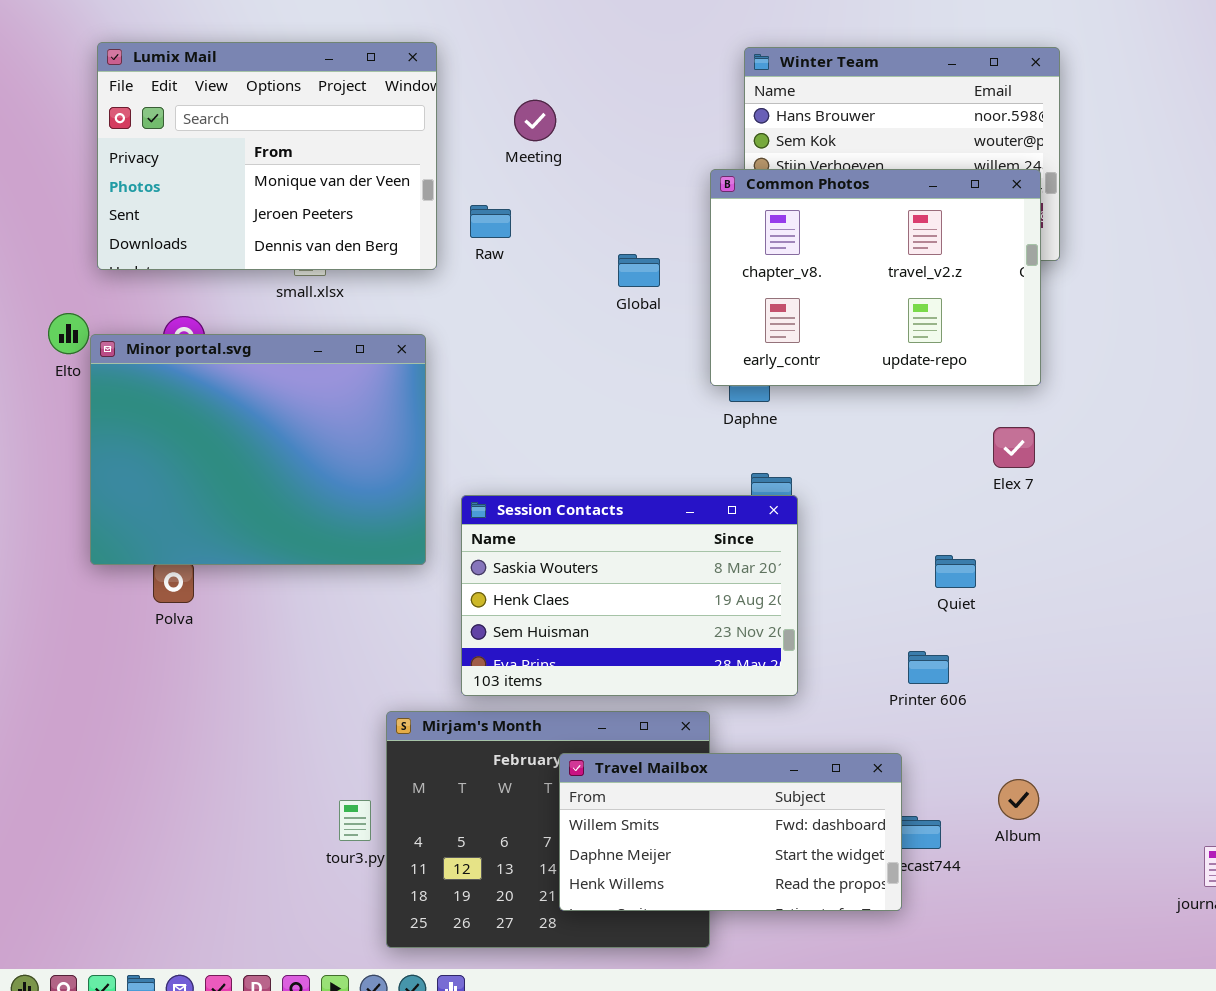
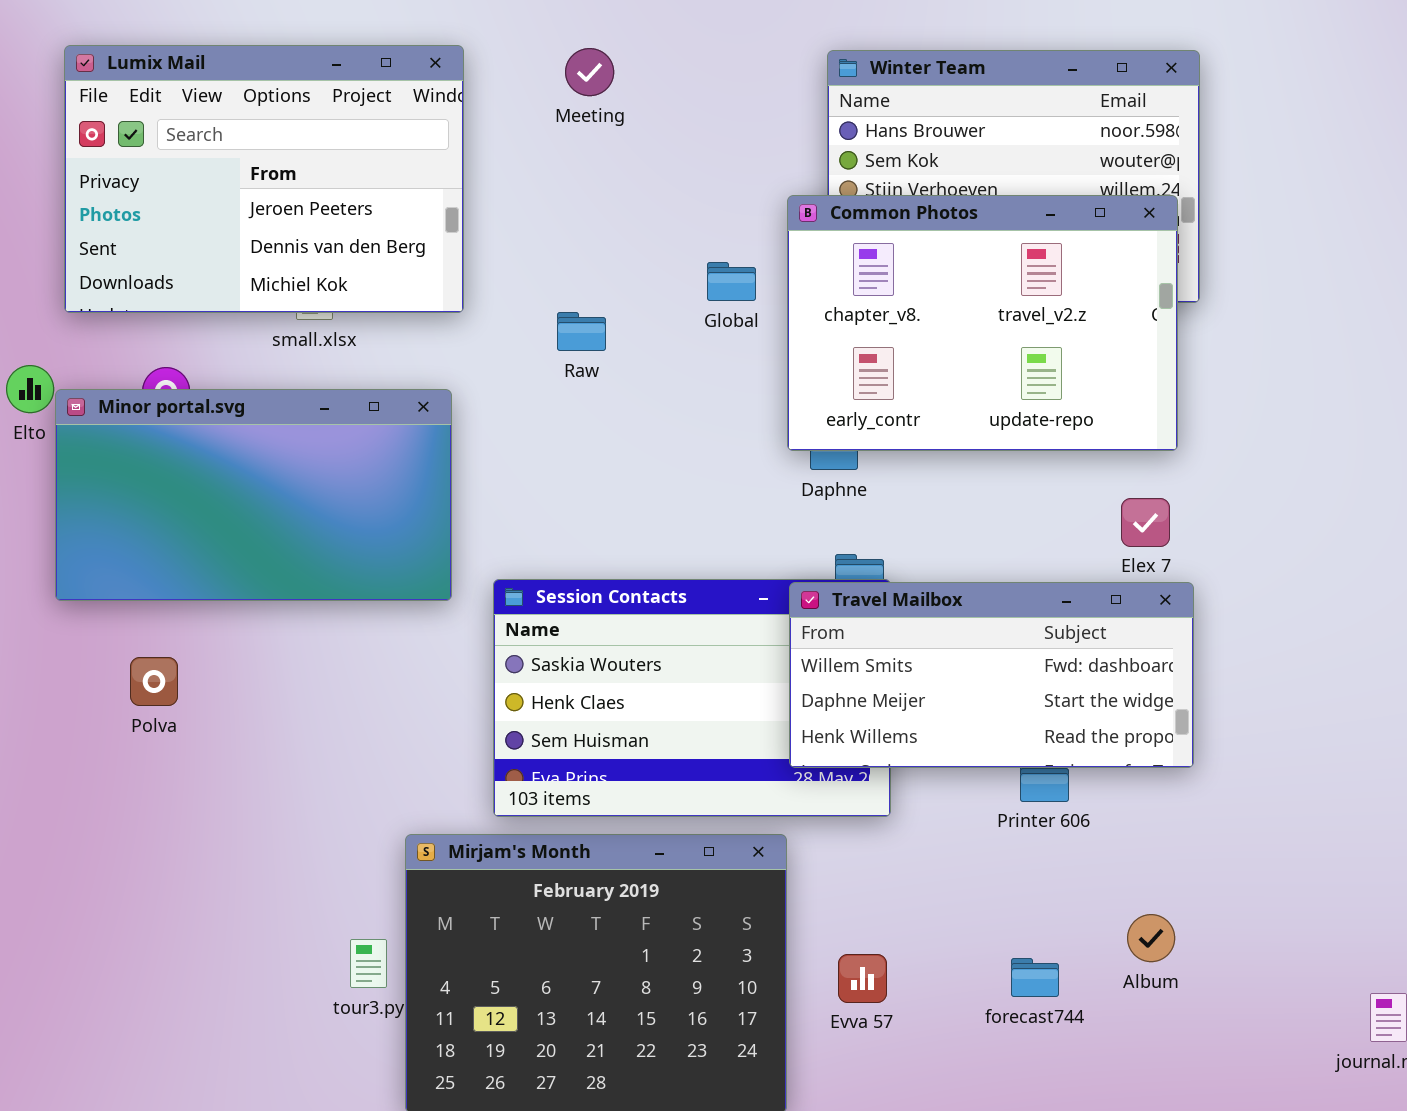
Lumix Mail: [97,42,437,270] -> [64,45,464,313], scrolled down 1 row
Meeting: [514,100,556,141] -> [565,48,614,96], moved
Raw: [470,205,511,238] -> [557,312,606,351], moved
Global: [618,254,660,287] -> [707,262,756,301], moved
Minor portal.svg: [90,334,426,565] -> [55,389,452,601], resized
Travel Mailbox: [559,753,902,911] -> [789,582,1194,768], moved

